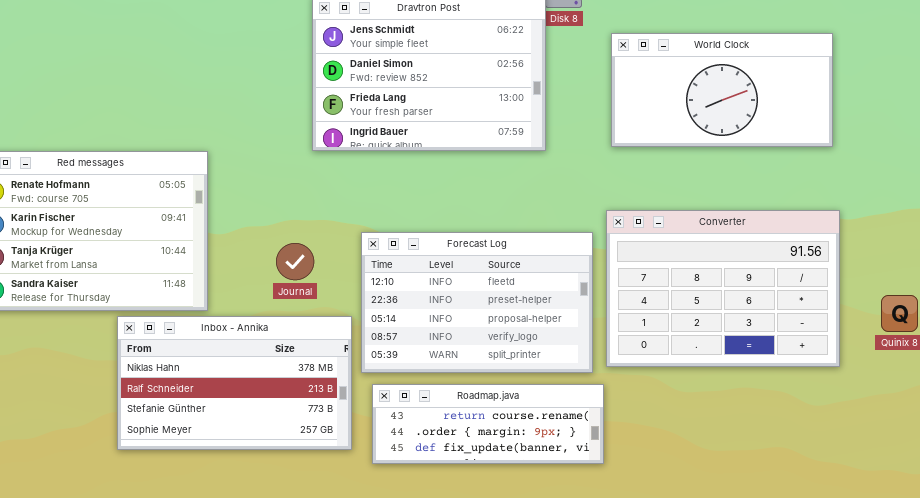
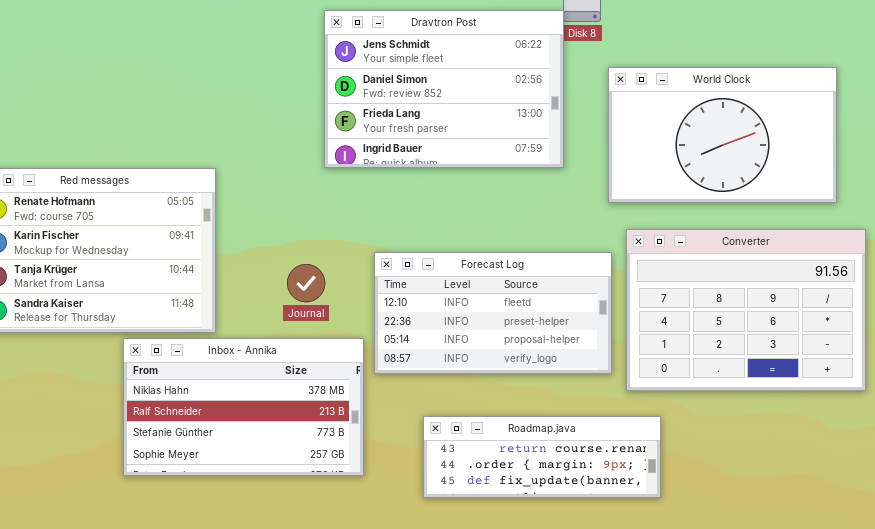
World Clock: [611,33,833,147] -> [608,67,837,203], moved, resized
Forecast Log: [361,232,593,373] -> [374,252,612,374], resized
Roadmap.java: [372,384,604,464] -> [423,416,661,498], moved

